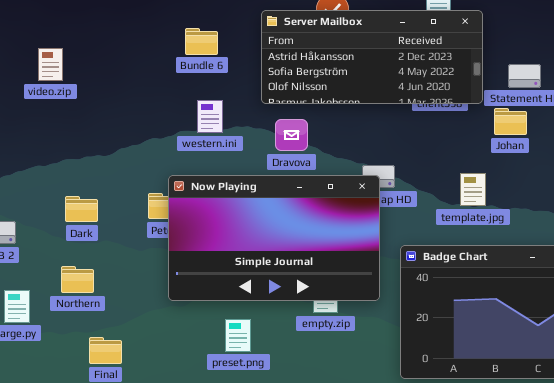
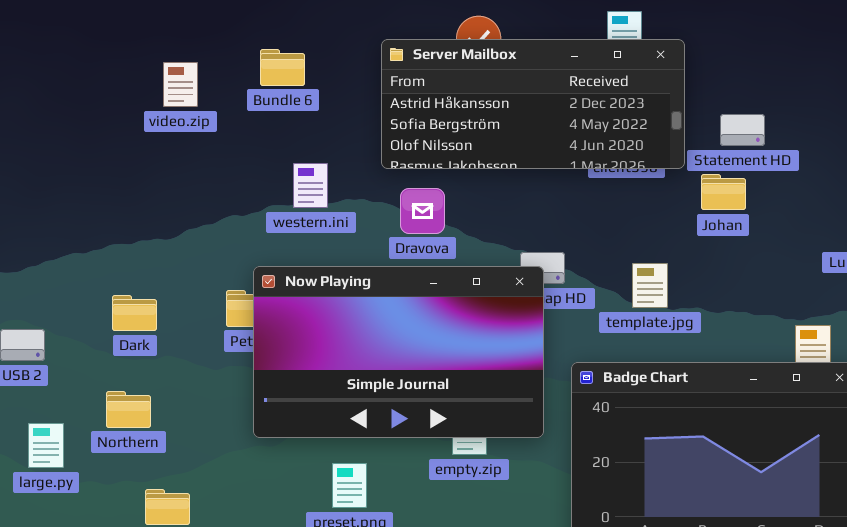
Bundle 6: [185,28,218,55] -> [260,49,305,86], moved
video.zip: [38,48,63,81] -> [163,62,198,107], moved
template.jpg: [460,173,486,206] -> [632,263,668,308], moved

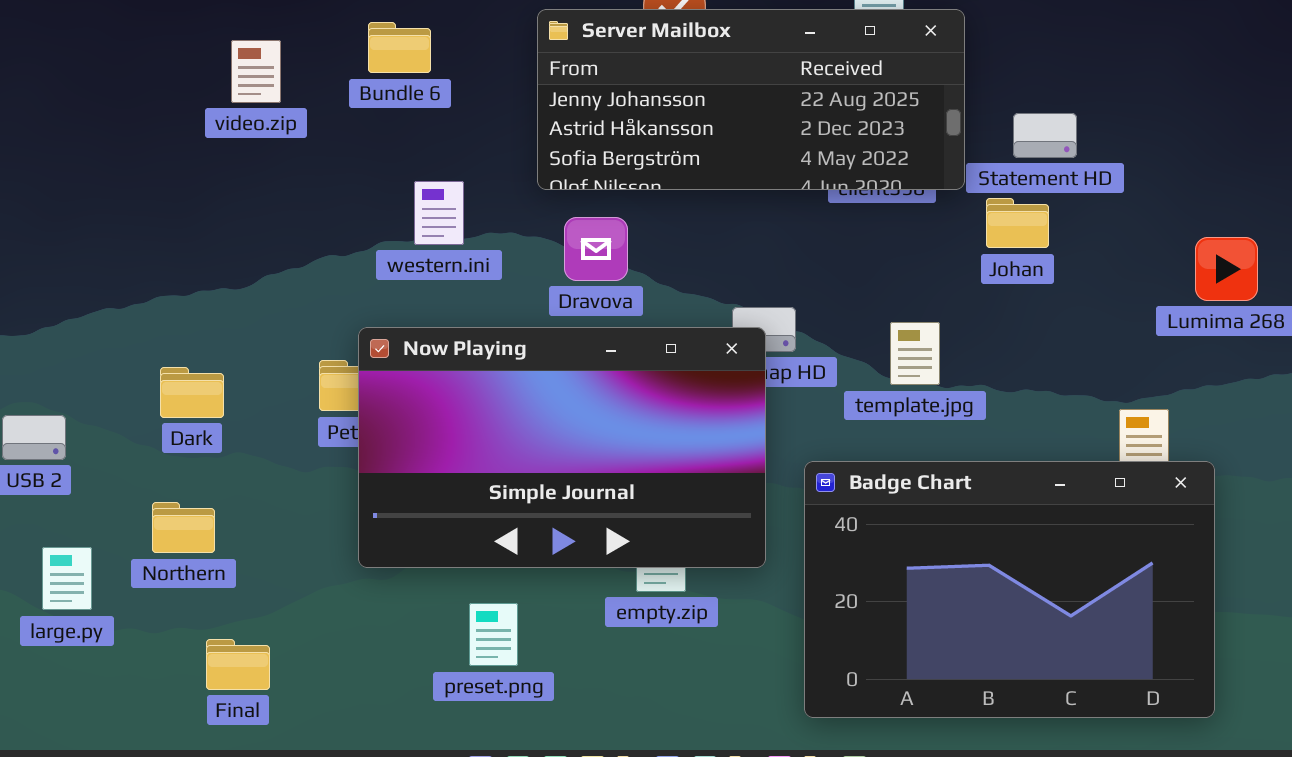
Server Mailbox: [381,39,685,169] -> [537,9,965,190], scrolled up 1 row

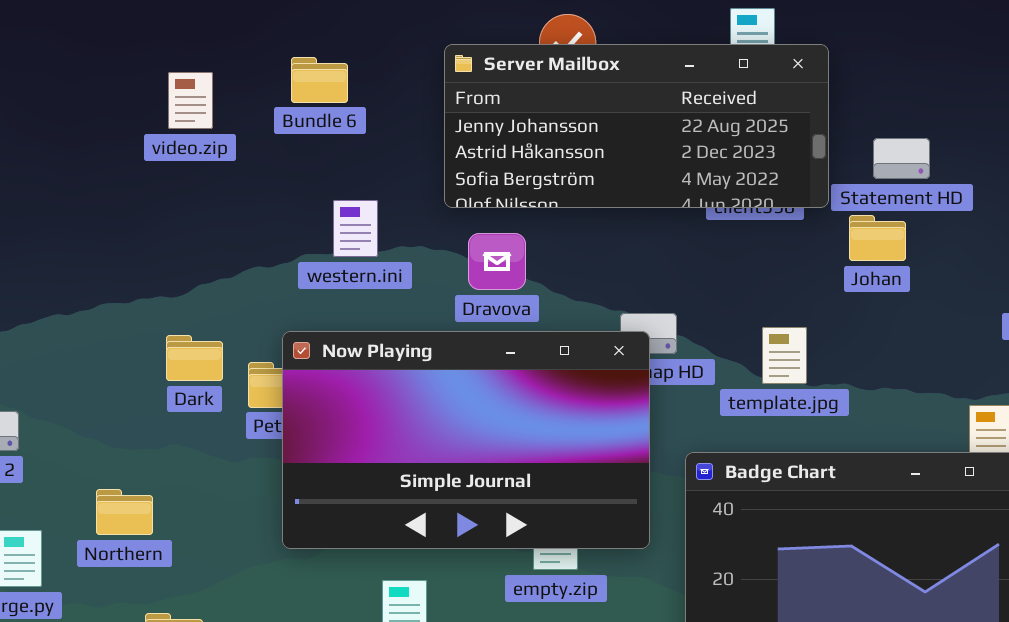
Dark: [160,367,224,418] -> [166,335,223,381], moved

